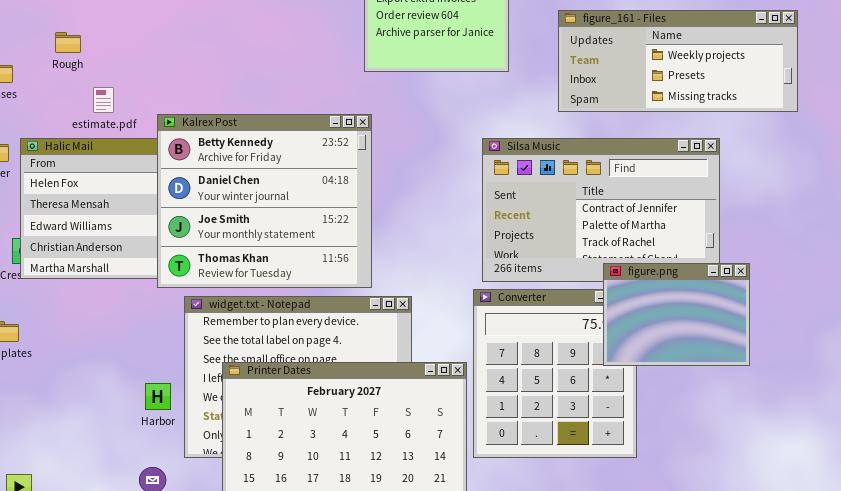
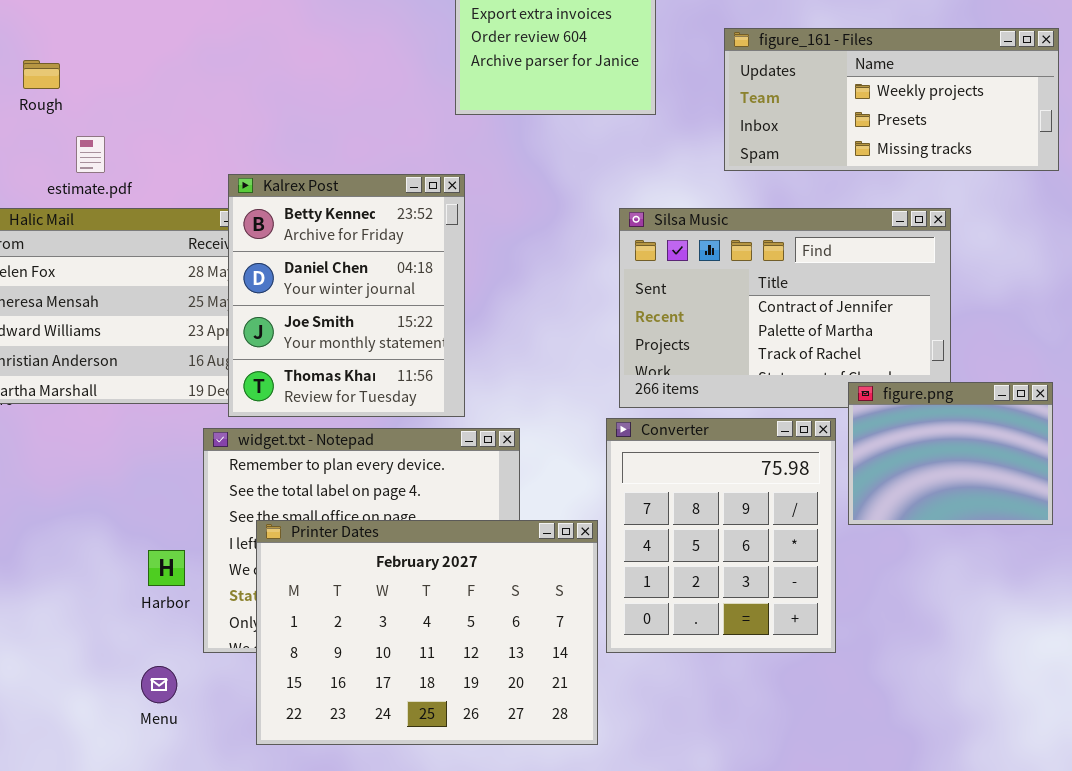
Kalrex Post: [157,114,372,288] -> [228,174,465,417], resized
figure.png: [603,263,750,366] -> [848,382,1053,525], moved

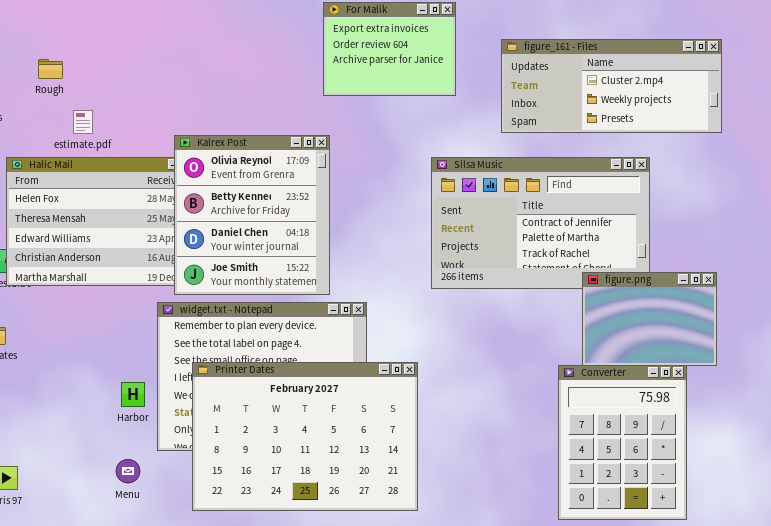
figure_161 - Files: [724,28,1059,171] -> [501,39,722,133], scrolled up 1 row
Kalrex Post: [228,174,465,417] -> [174,135,330,295], scrolled up 1 row
Converter: [606,418,836,653] -> [558,365,687,520], moved, resized

